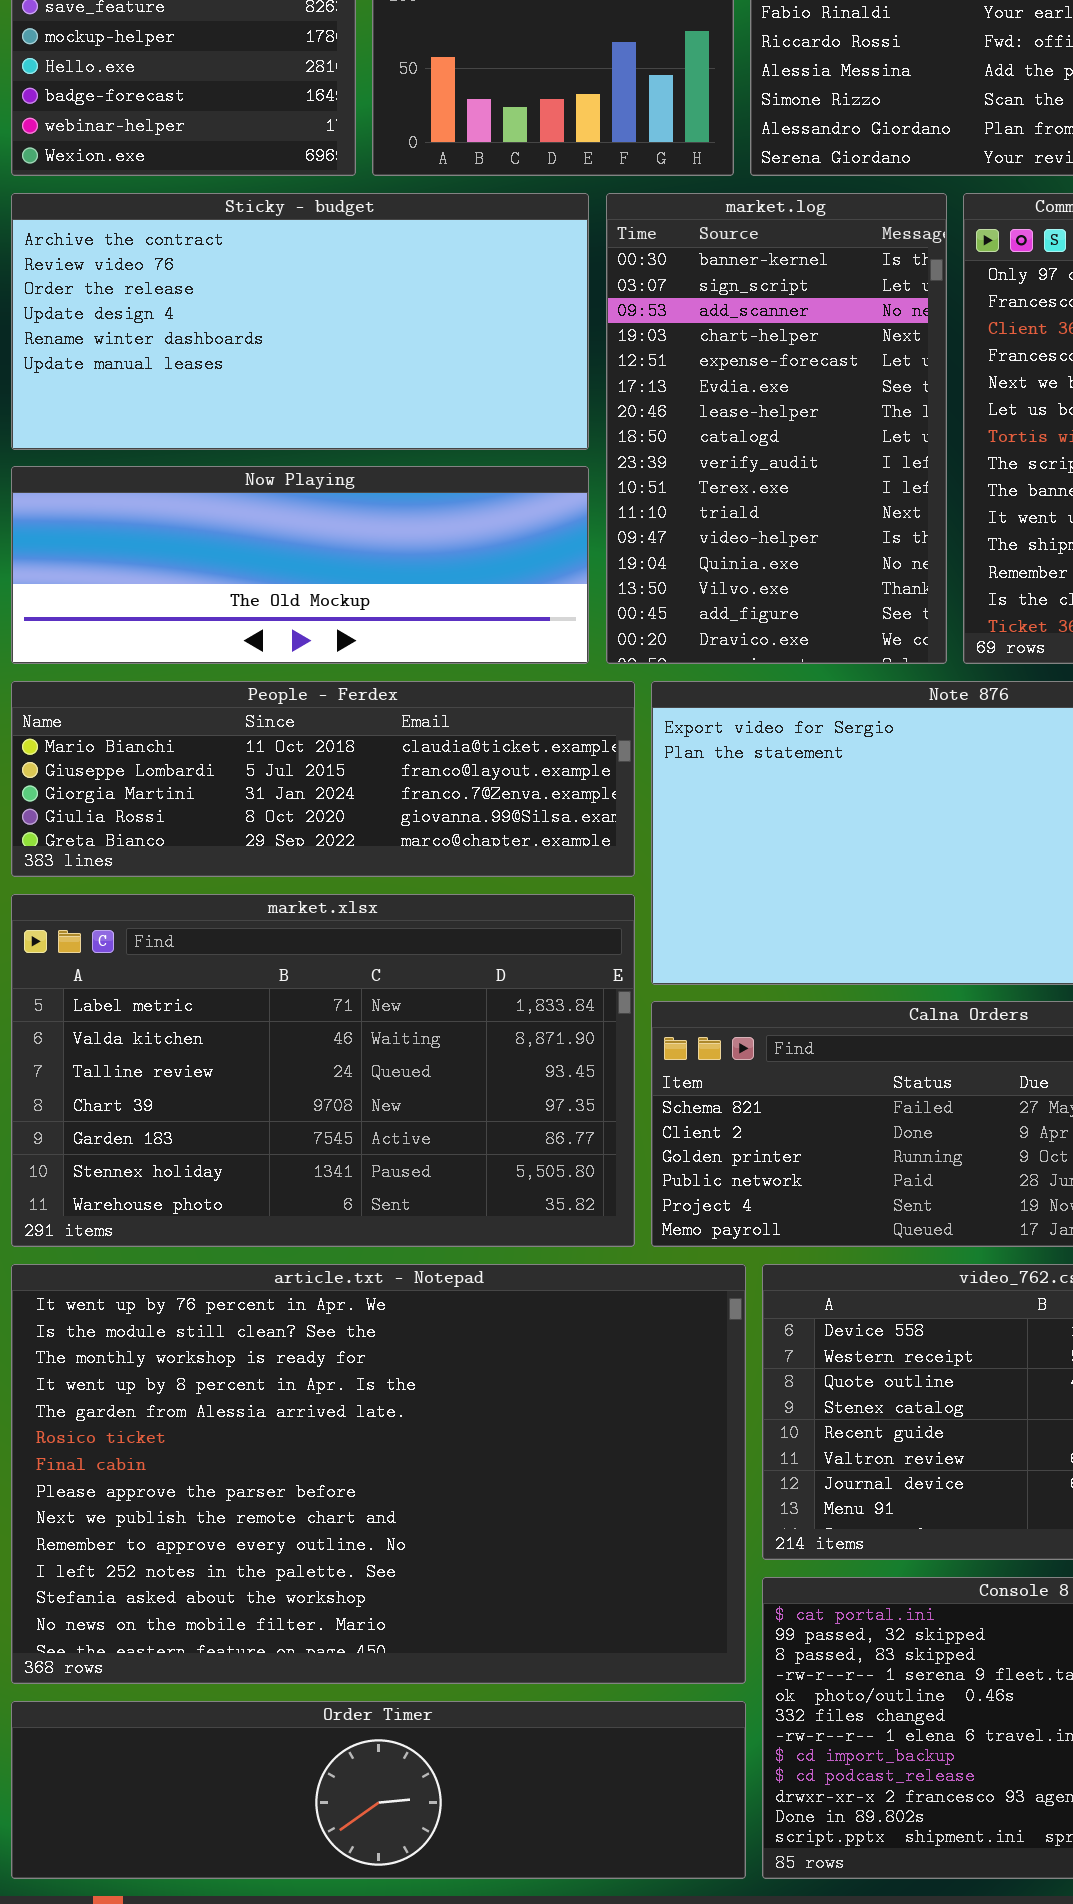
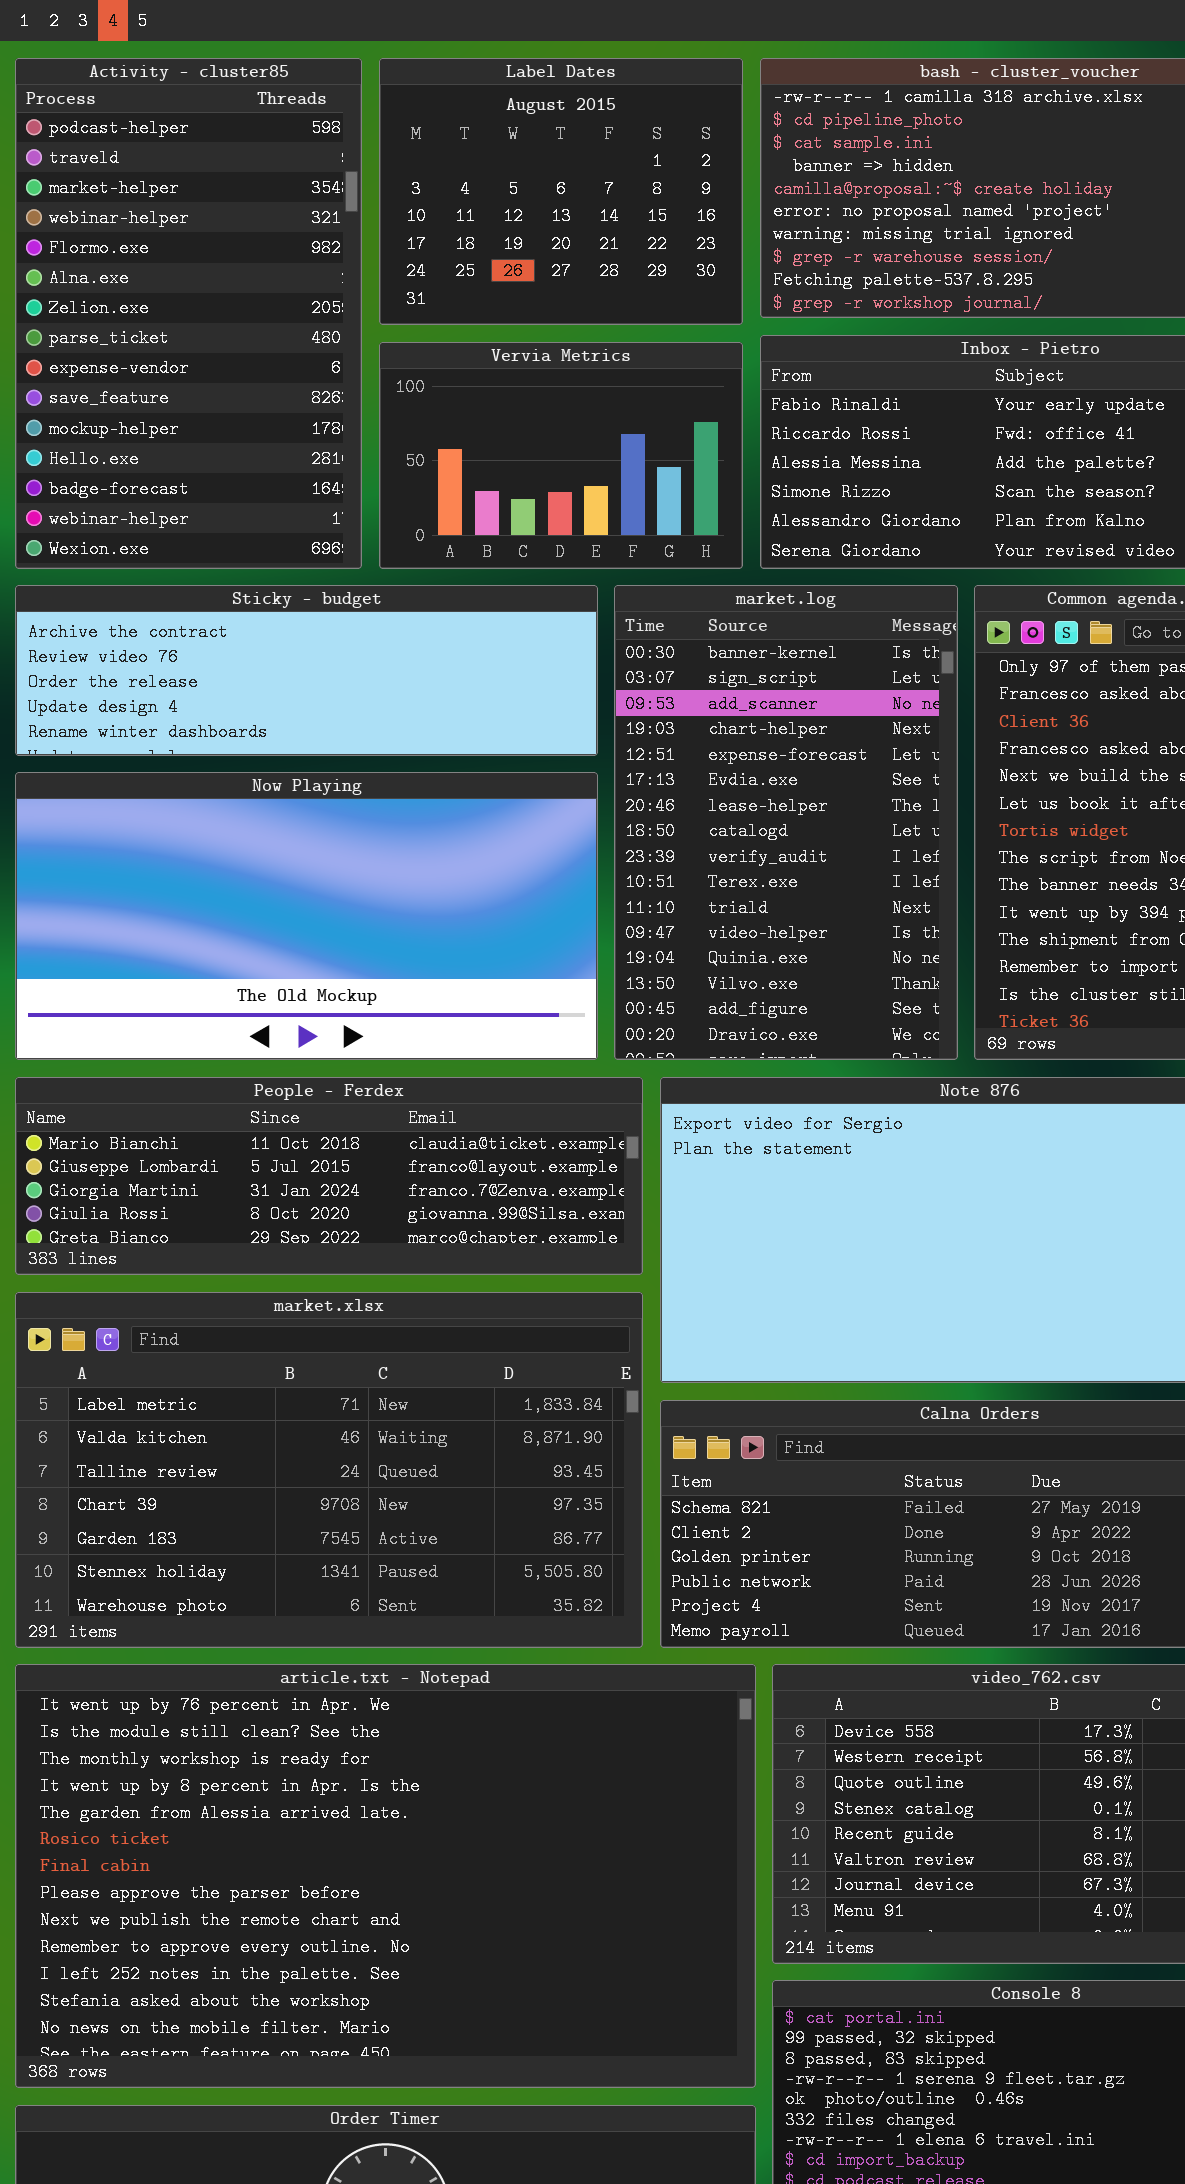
Sticky - budget: [11,193,589,450] -> [15,585,598,756], resized
Now Playing: [11,466,589,664] -> [15,772,598,1060], resized

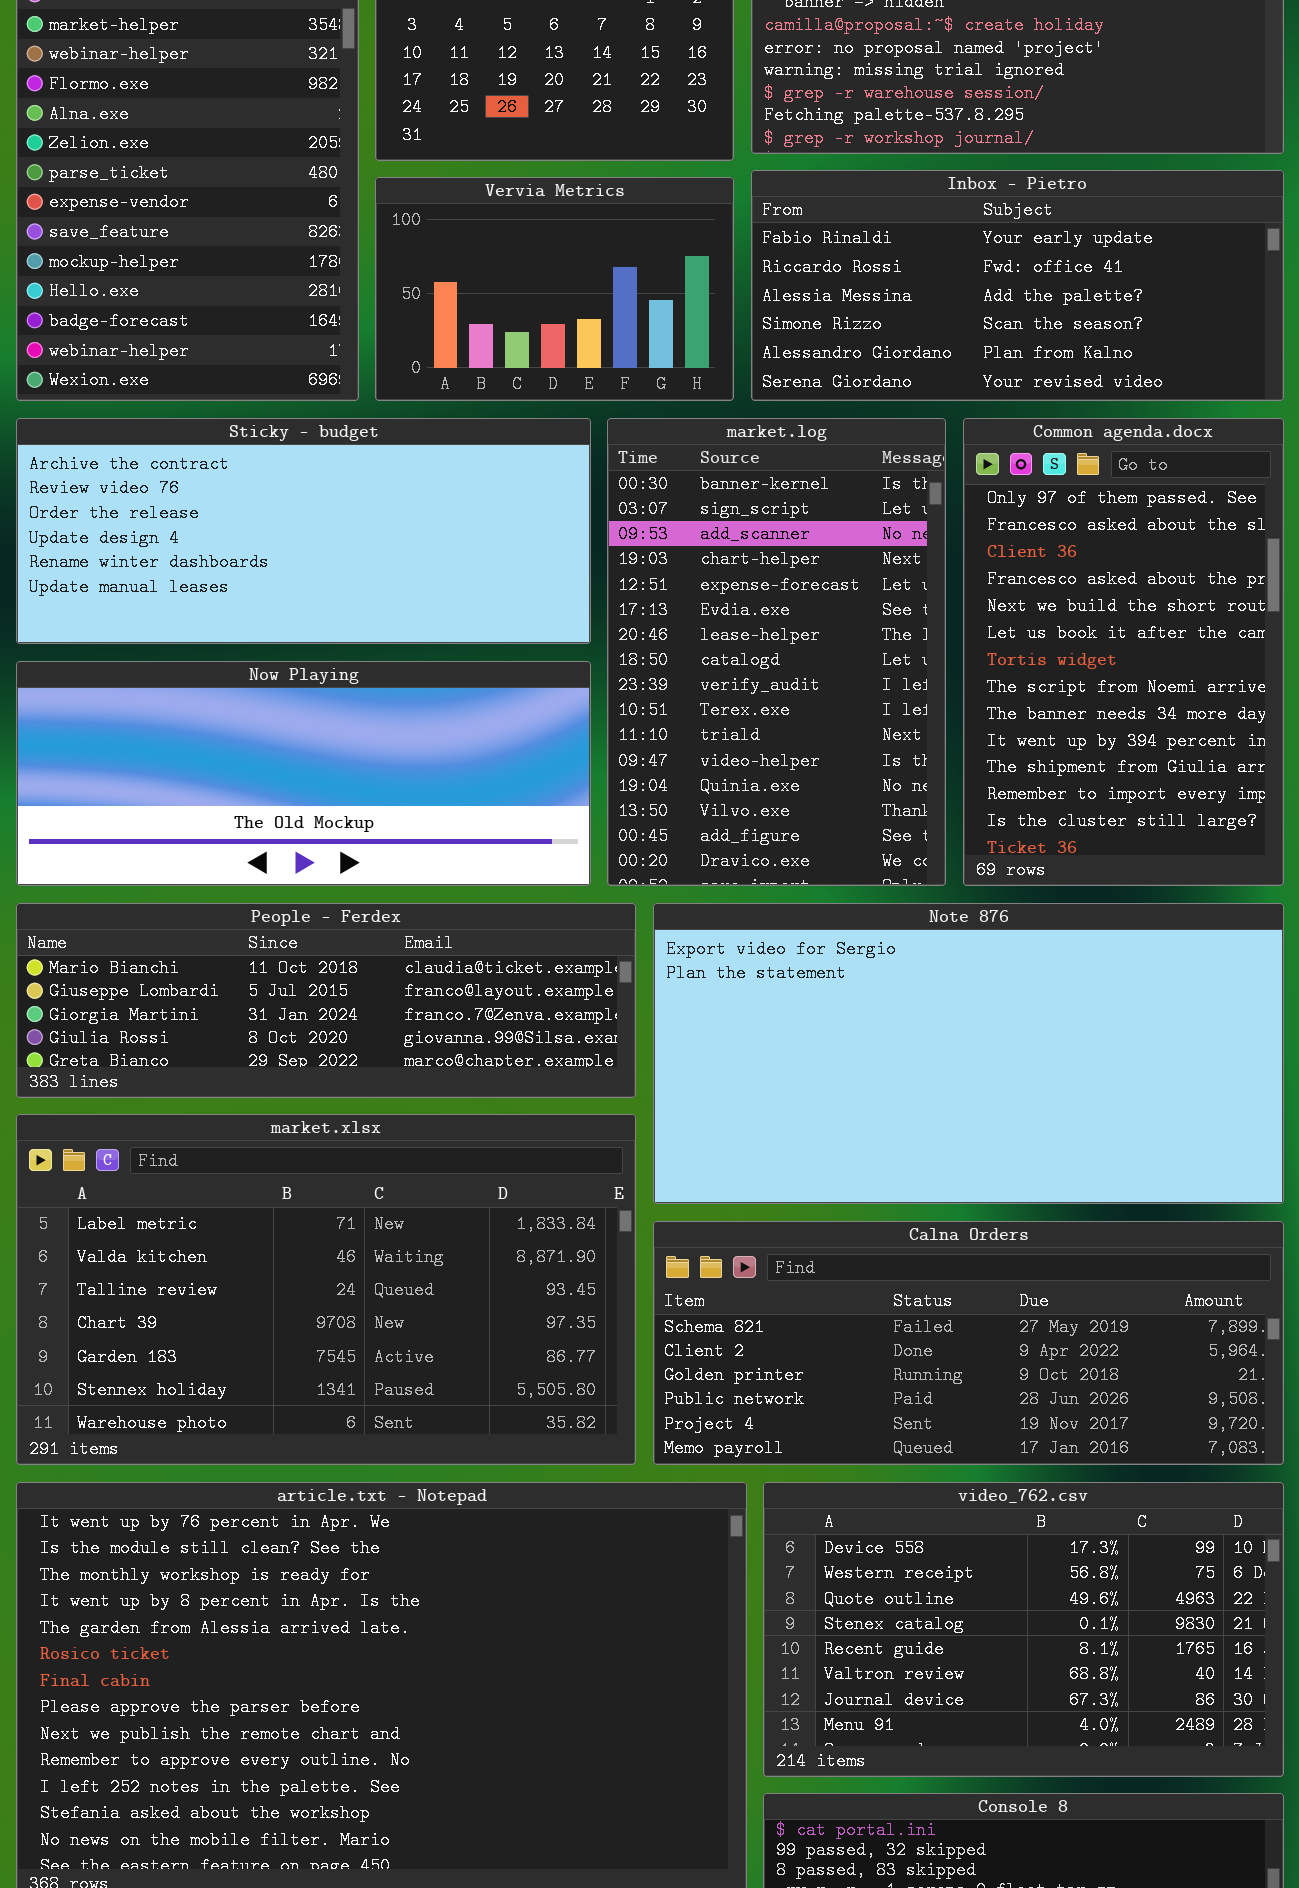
Sticky - budget: [15,585,598,756] -> [16,418,591,644], resized
Now Playing: [15,772,598,1060] -> [16,661,591,886], resized

